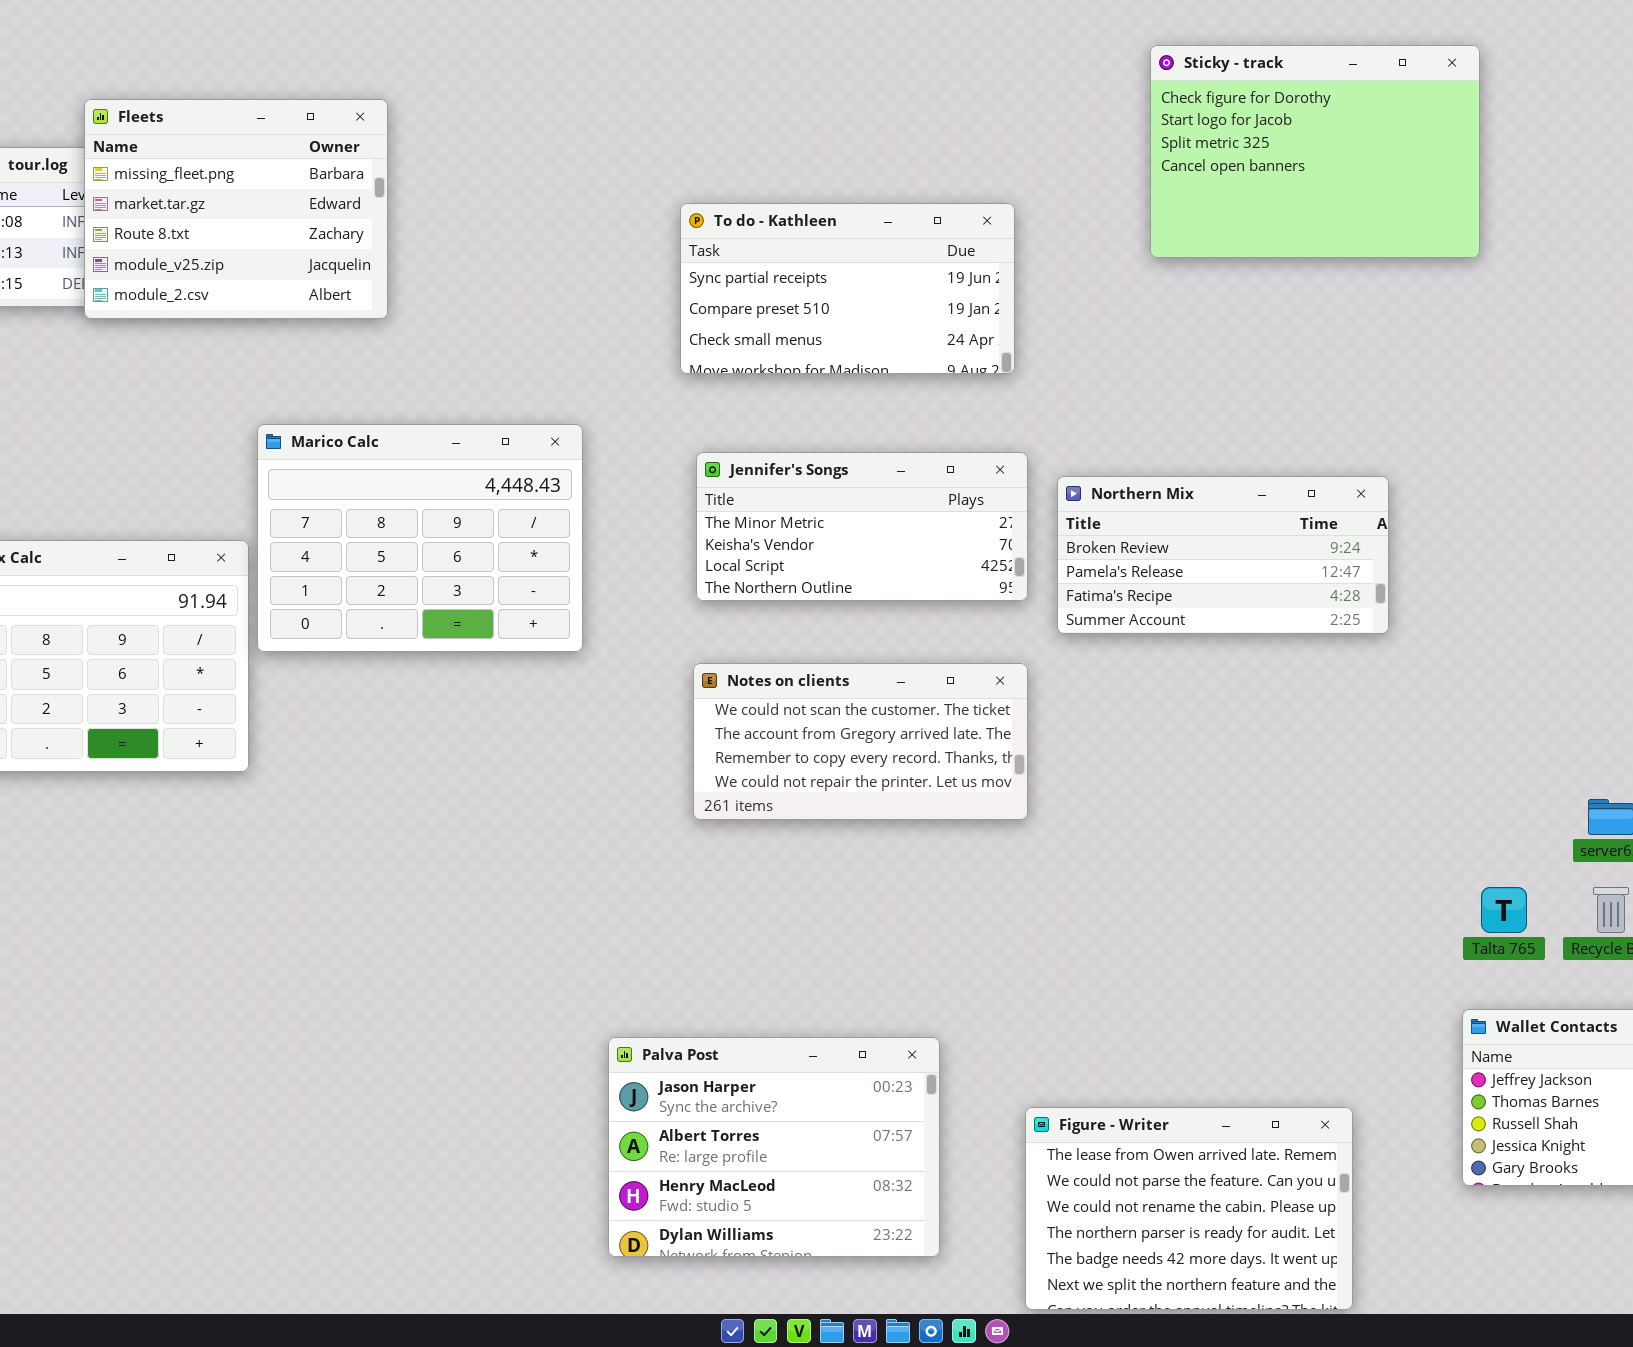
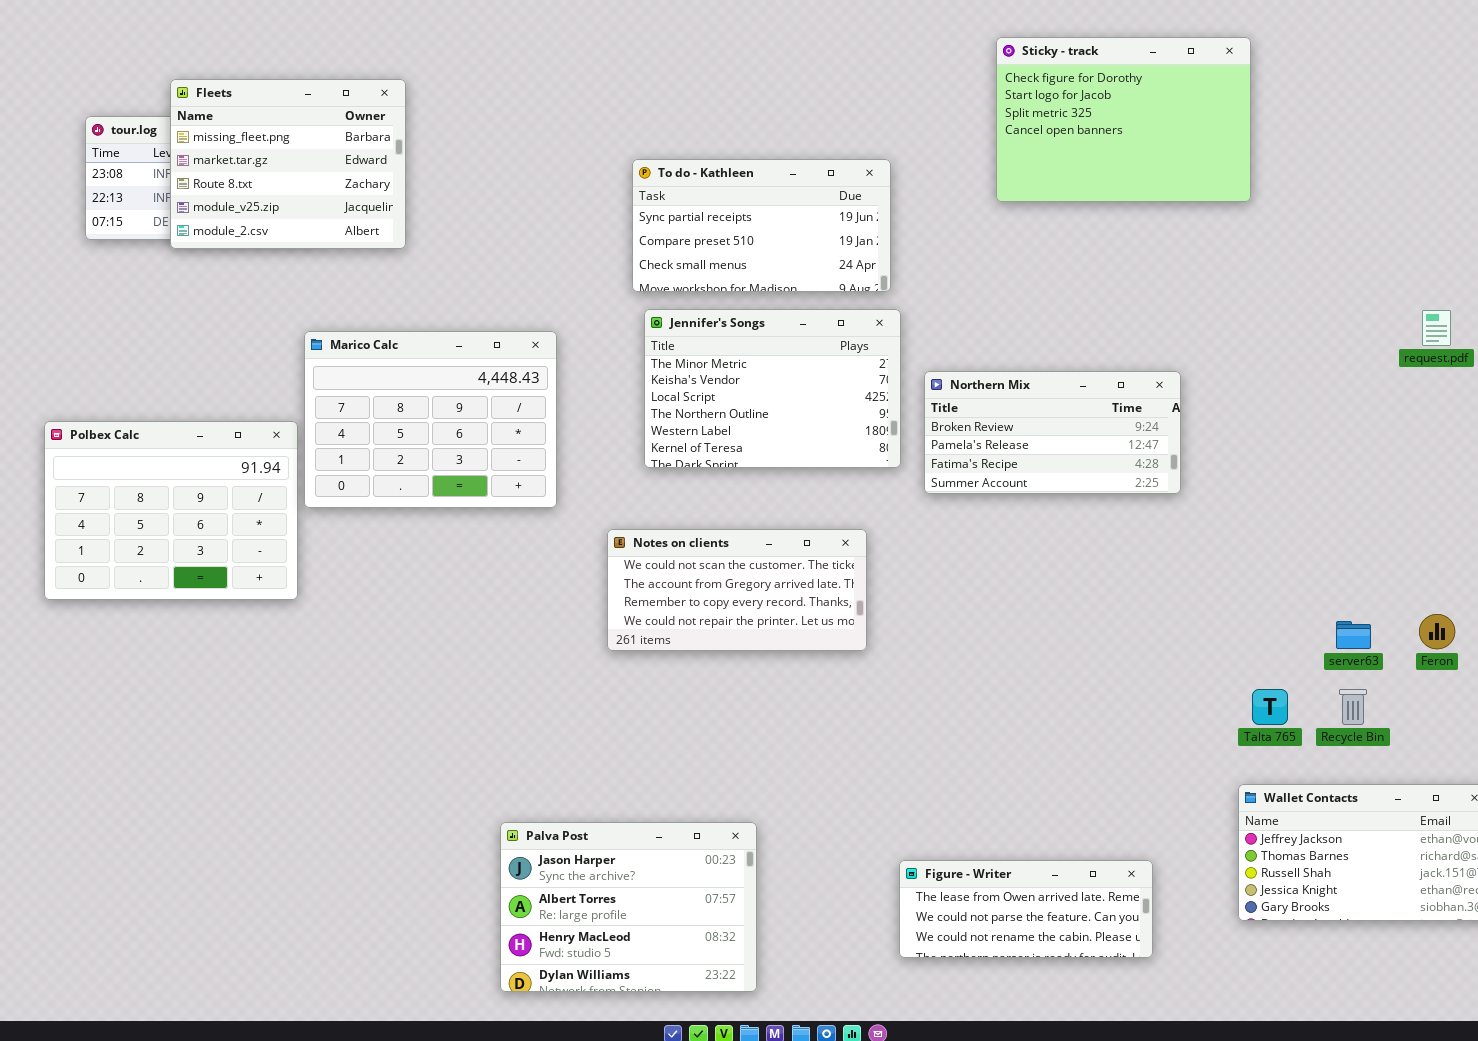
Jennifer's Songs: [696,452,1028,601] -> [644,309,901,468], resized
Notes on clients: [693,663,1028,820] -> [607,529,867,651], moved
Palva Post: [608,1037,940,1257] -> [500,822,757,992], moved
Figure - Writer: [1025,1107,1353,1310] -> [899,860,1153,958], resized

